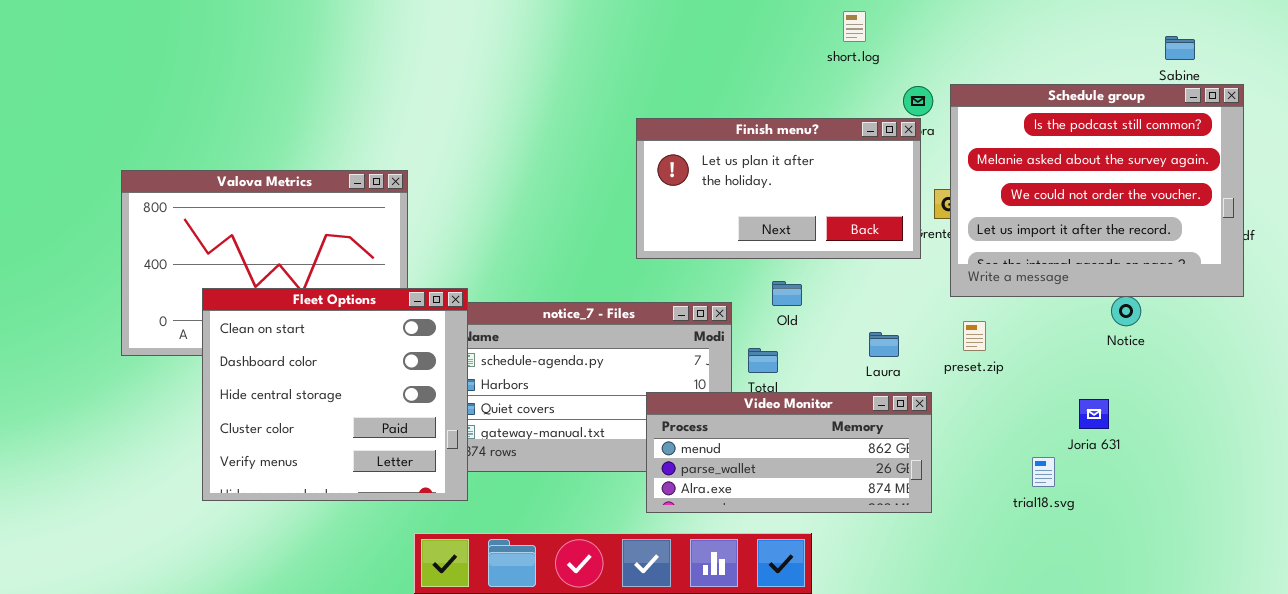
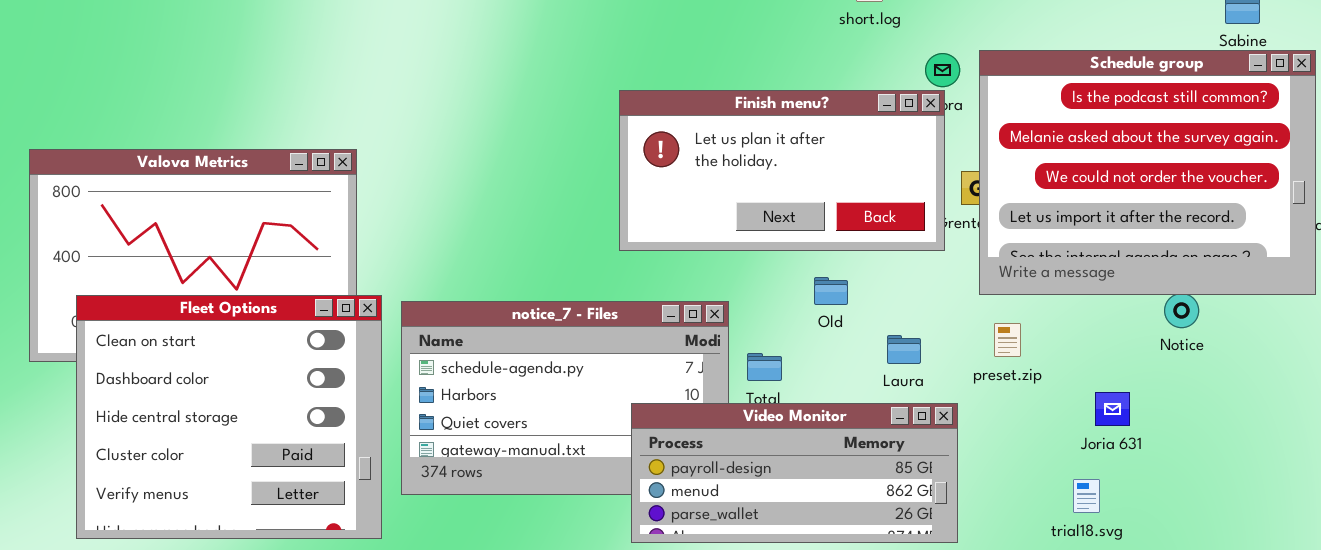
Old: [772,281,802,306] -> [814,277,848,305], moved
Fleet Options: [202,288,468,501] -> [76,295,382,539], moved
Video Monitor: [646,392,932,513] -> [631,403,958,543], scrolled up 1 row
Joria 631: [1079,399,1109,429] -> [1095,392,1130,426], moved

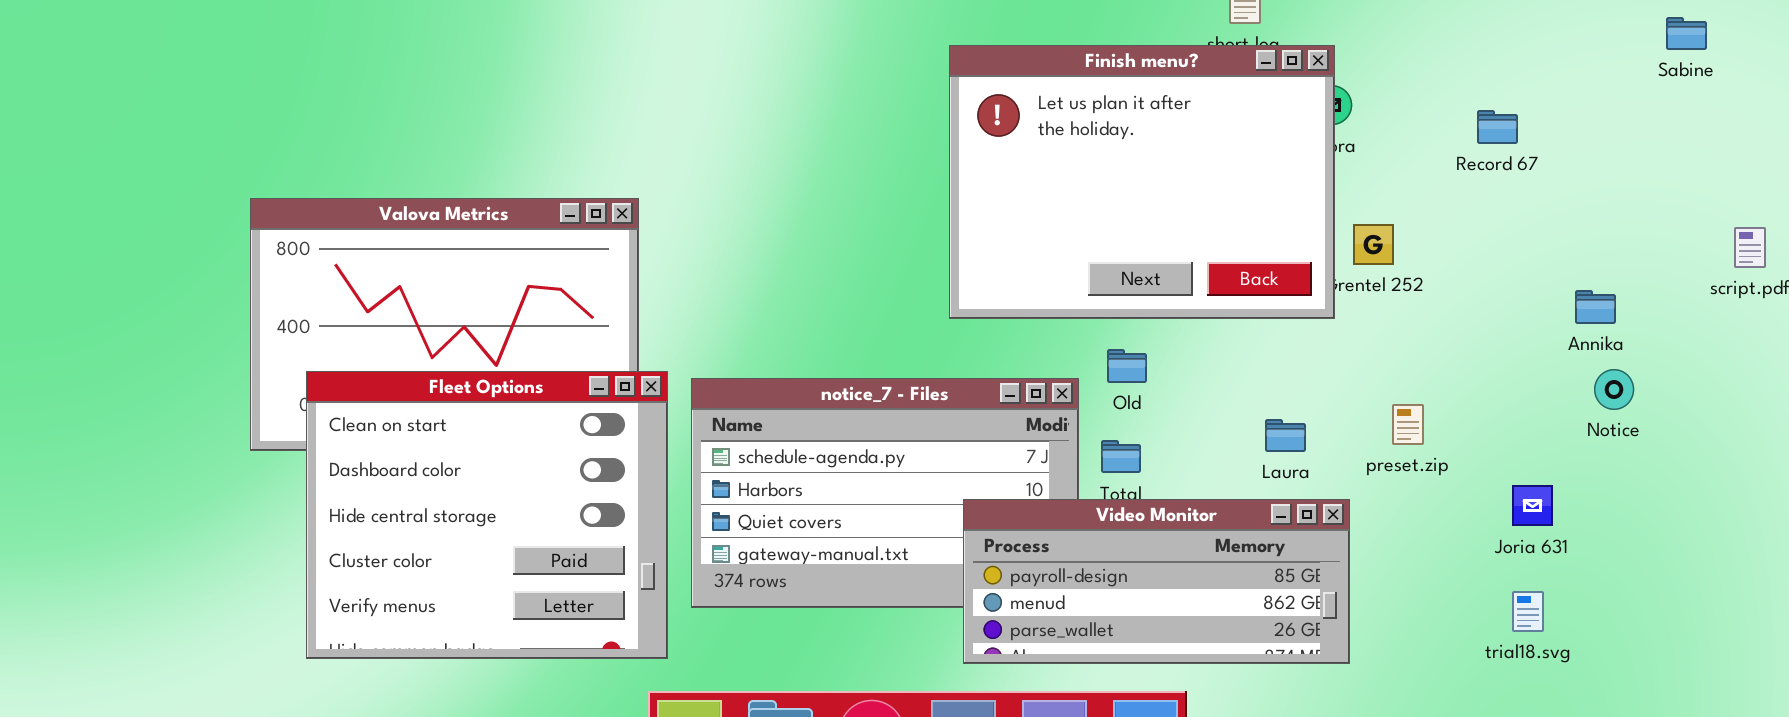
Schedule group: [979,50,1316,295] -> none, closed
Finish menu?: [619,90,945,251] -> [949,45,1335,319], resized
Old: [814,277,848,305] -> [1107,349,1147,383], moved
trial18.svg: [1073,479,1100,513] -> [1512,591,1544,632], moved

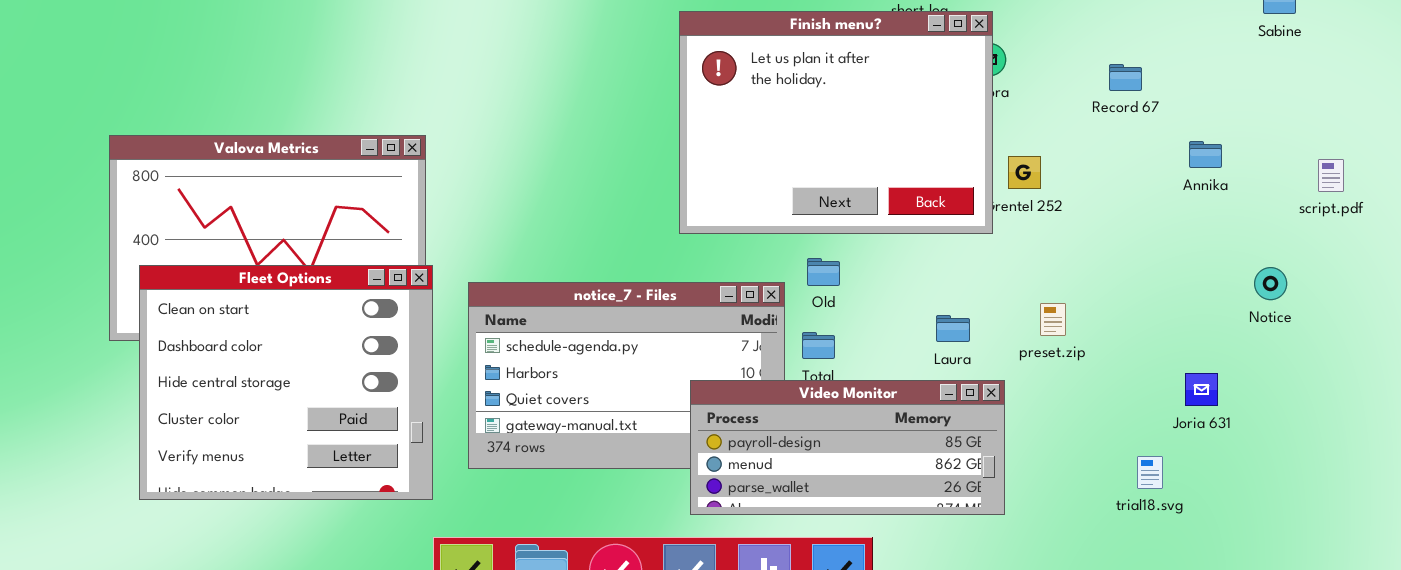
Annika: [1575,290,1616,324] -> [1189,141,1222,168], moved
Notice: [1594,369,1634,410] -> [1254,267,1287,300], moved
Fleet Options: [306,371,668,659] -> [139,265,433,500], moved
Joria 631: [1512,485,1553,526] -> [1185,373,1218,406], moved

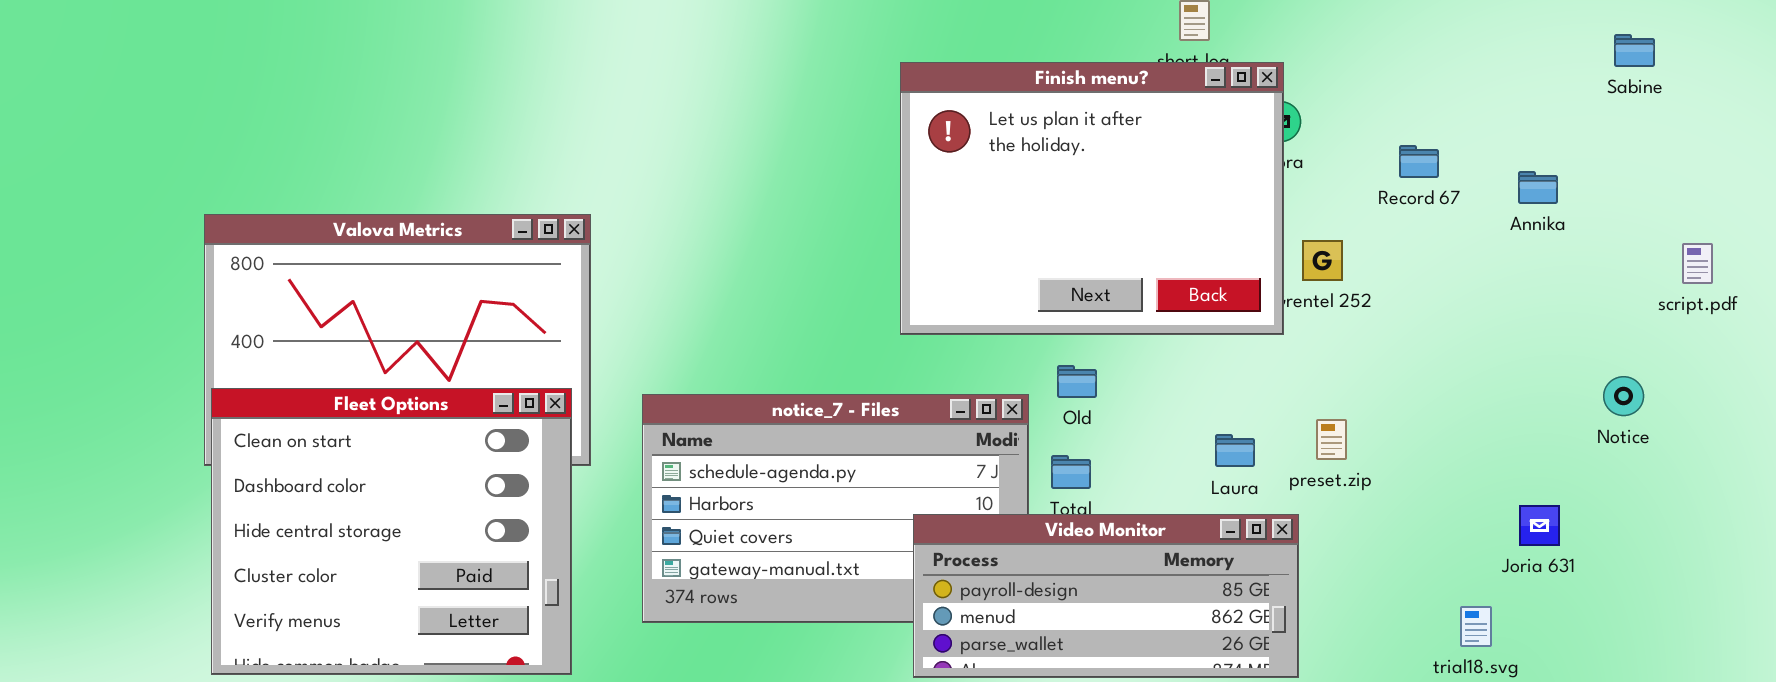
Record 67: [1109,64,1142,91] -> [1399,145,1439,178], moved
Annika: [1189,141,1222,168] -> [1518,171,1558,204], moved
Fleet Options: [139,265,433,500] -> [211,388,572,675], moved
preset.zip: [1040,303,1066,336] -> [1316,419,1347,460], moved

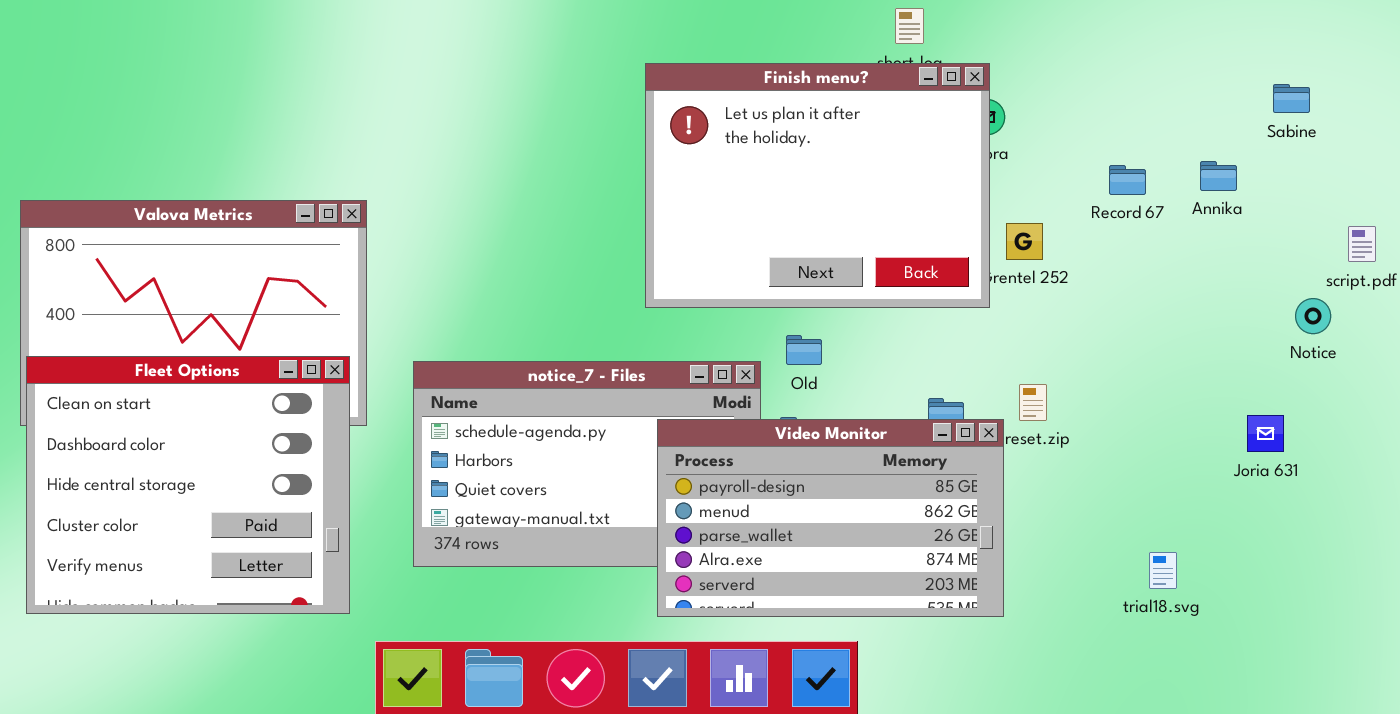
Sabine: [1614,34,1655,67] -> [1273,84,1310,113], moved
Record 67: [1399,145,1439,178] -> [1109,165,1146,195], moved
Notice: [1603,376,1644,416] -> [1295,298,1331,334], moved
Joria 631: [1519,505,1560,546] -> [1247,415,1284,452], moved
Video Monitor: [913,514,1299,678] -> [657,419,1004,617], resized

